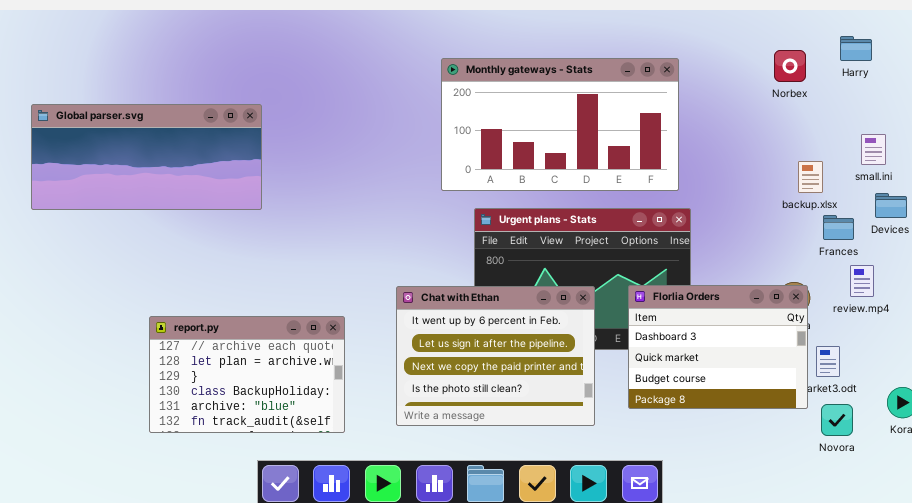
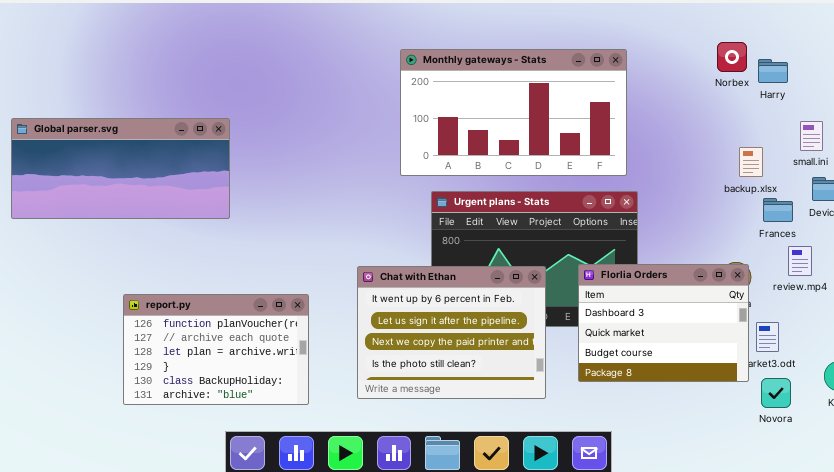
Harry: [840,36,872,61] -> [758,59,788,83], moved
Global parser.svg: [31,104,262,210] -> [11,118,230,219], moved
report.py: [149,316,345,433] -> [123,294,309,405], scrolled up 1 row

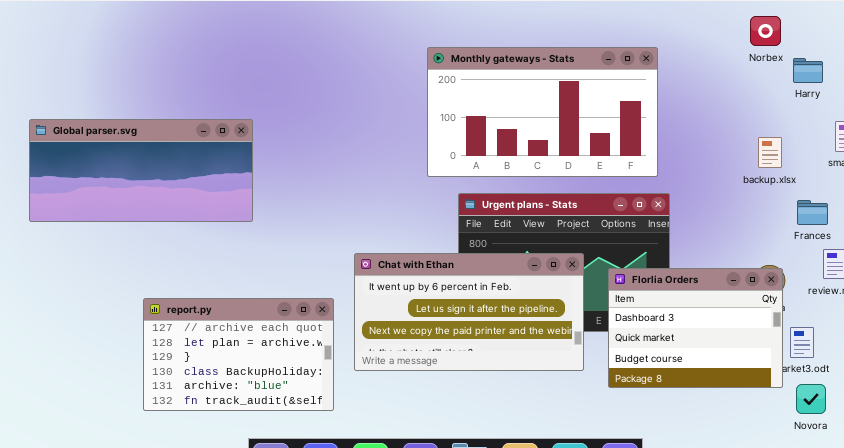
Norbex: [717,42,747,72] -> [750,16,781,46], moved
backup.xlsx: [739,147,763,177] -> [758,137,782,168], moved
Chat with Ethan: [357,266,546,399] -> [354,253,584,371], moved, resized
report.py: [123,294,309,405] -> [143,298,334,411], scrolled down 1 row

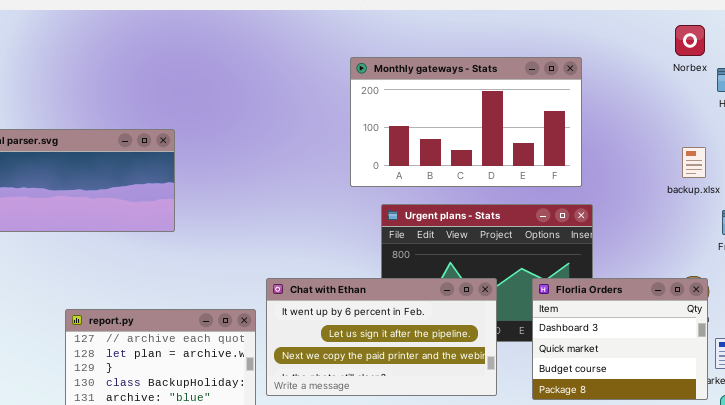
Chat with Ethan: [354,253,584,371] -> [266,278,497,396], moved

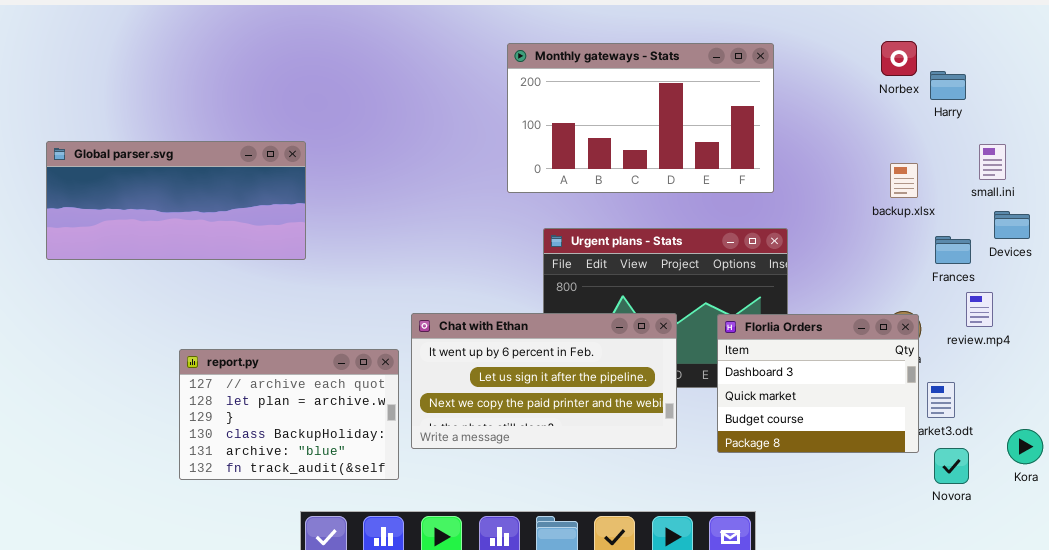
Norbex: [675,25,705,56] -> [881,41,917,76], moved
Monthly gateways - Stats: [350,57,582,187] -> [507,43,774,193], moved

